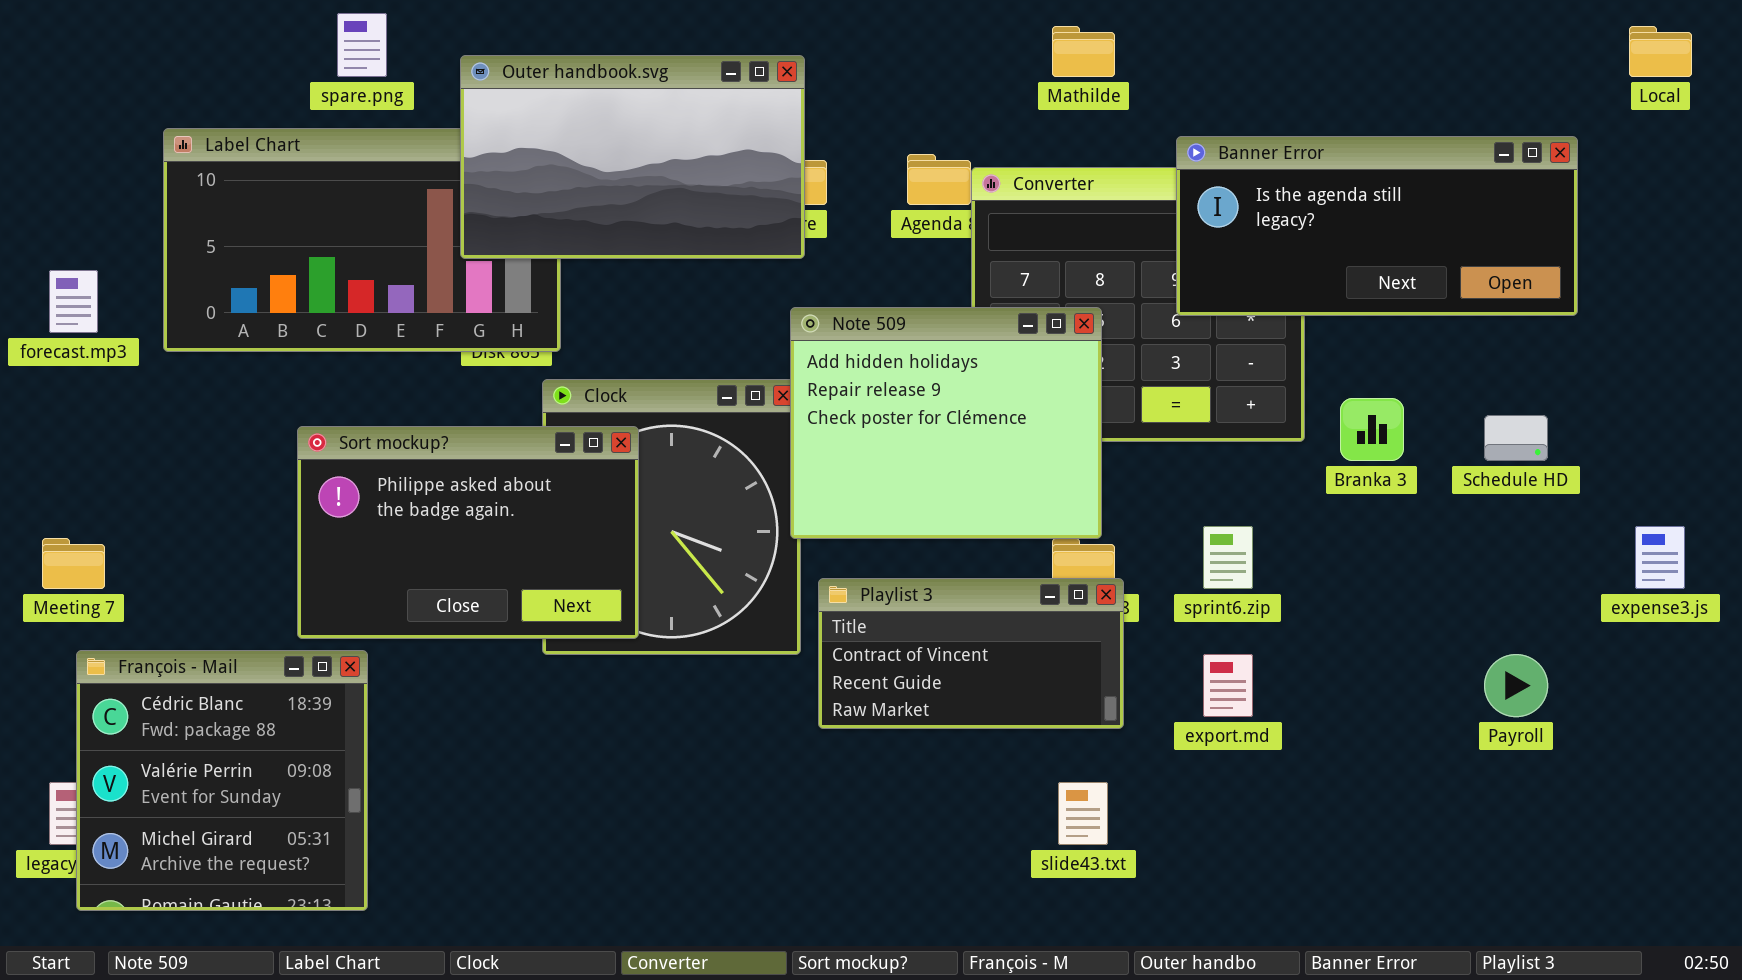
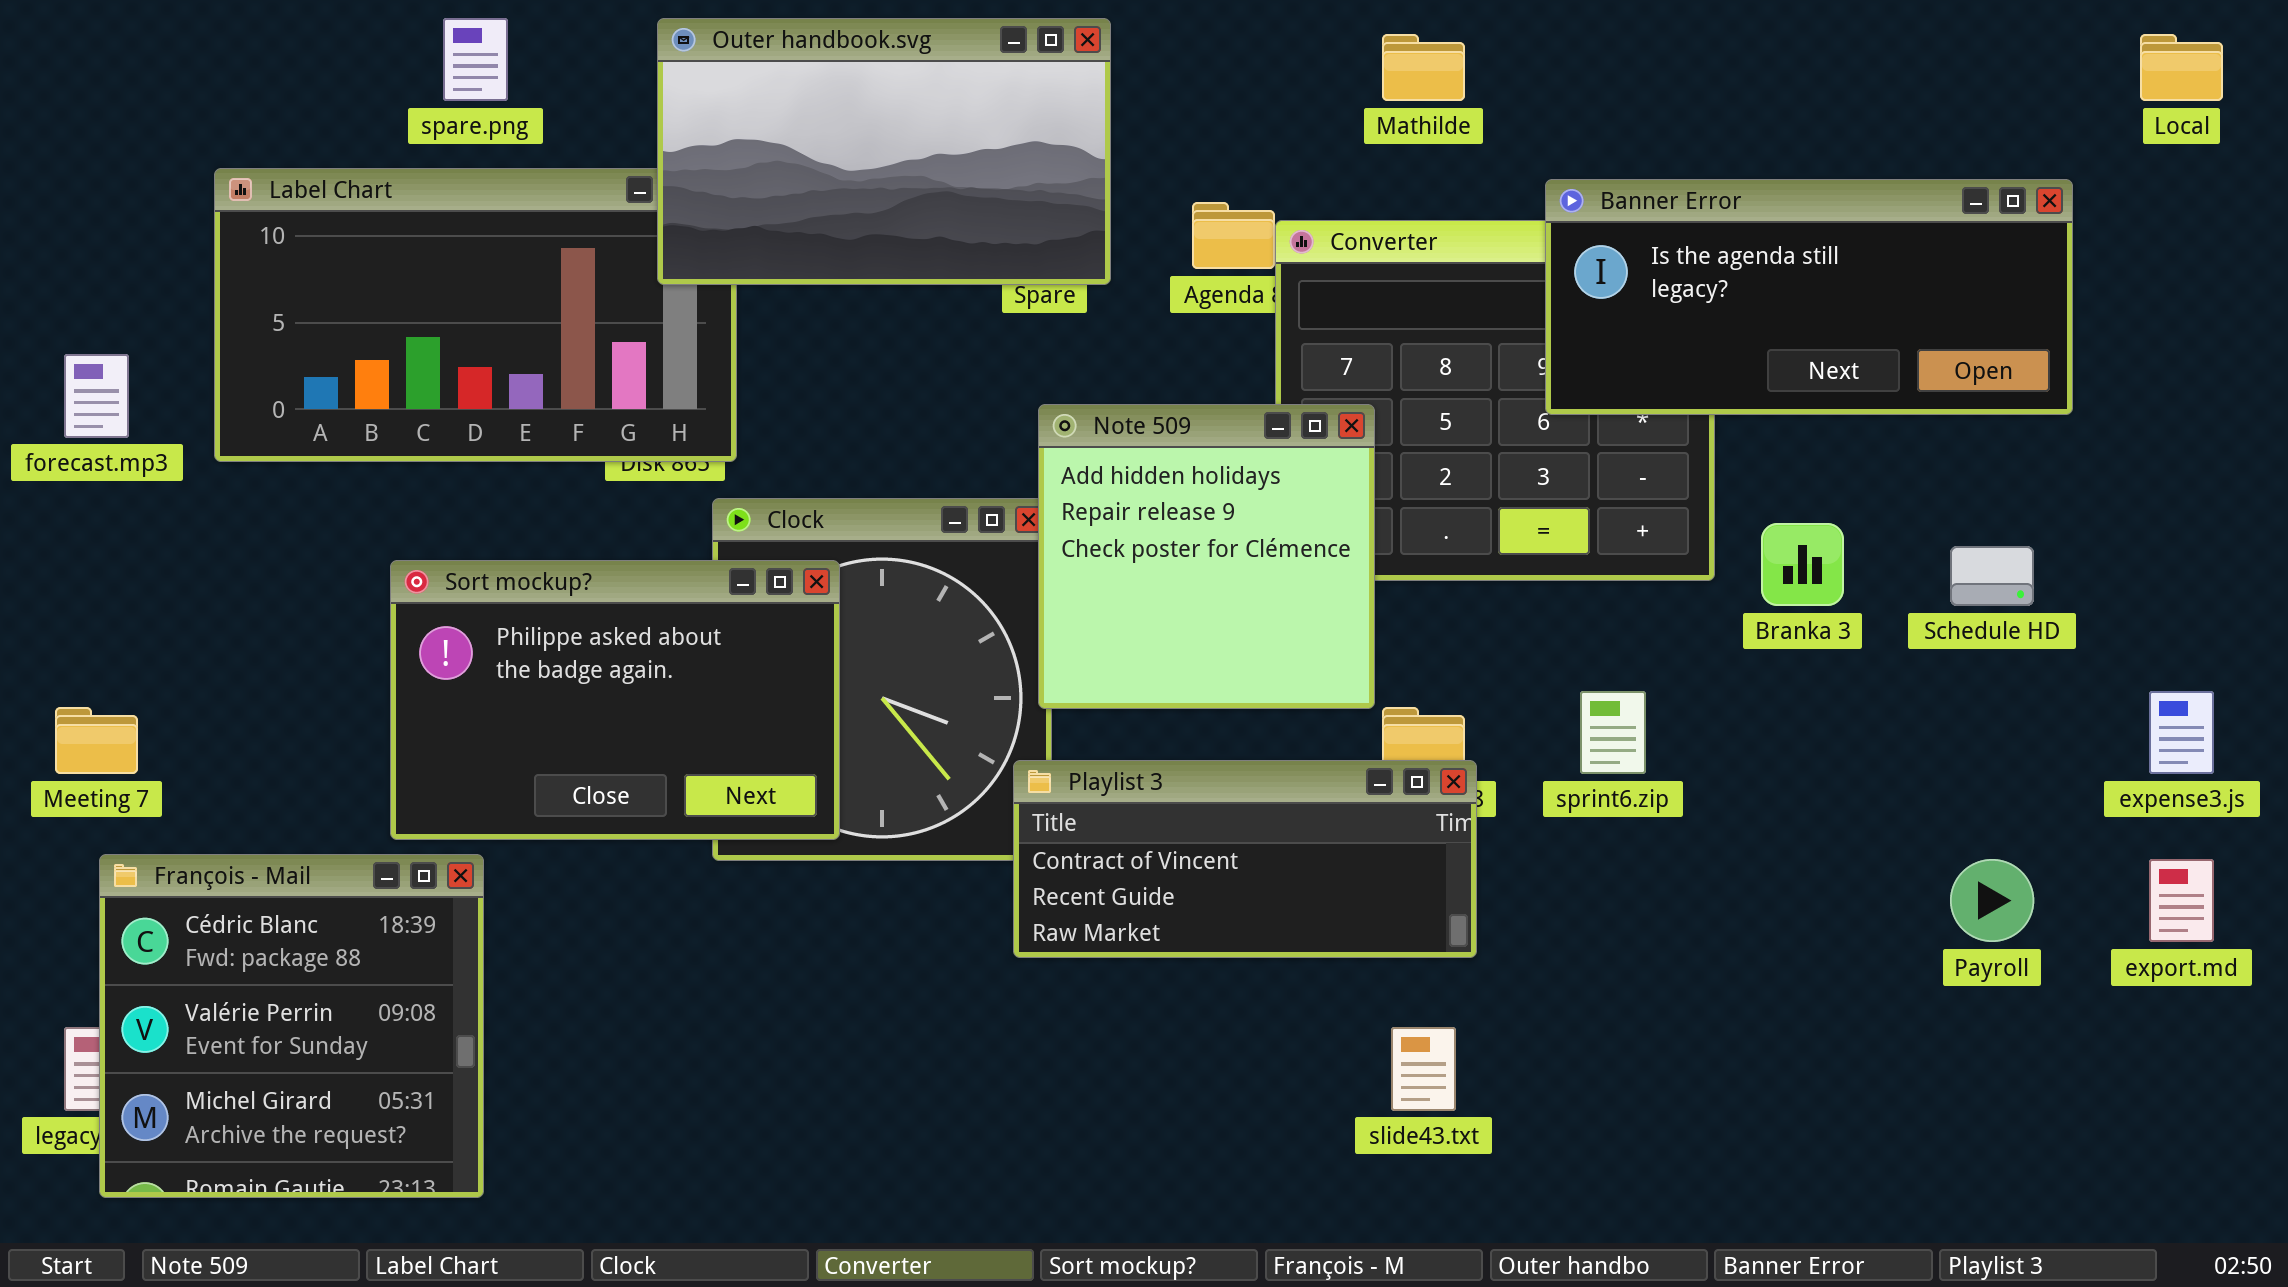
Outer handbook.svg: [460,55,805,259] -> [657,18,1111,285], moved
Note 509: [790,307,1102,539] -> [1038,404,1375,709], resized
Playlist 3: [818,578,1124,729] -> [1013,760,1477,958], resized
export.md: [1203,654,1253,717] -> [2149,859,2214,942], moved

